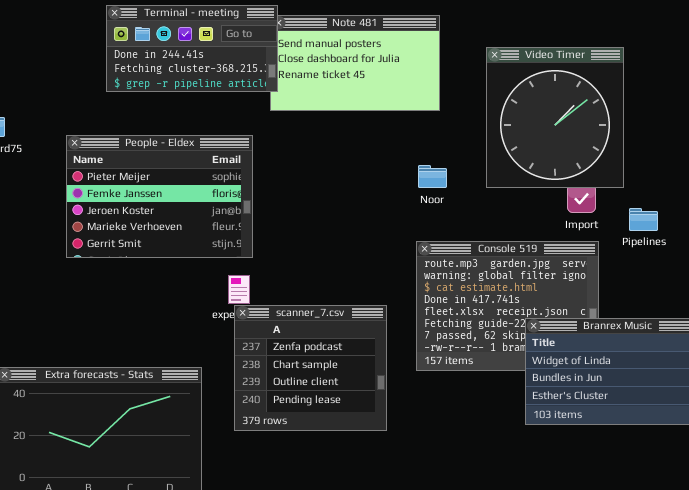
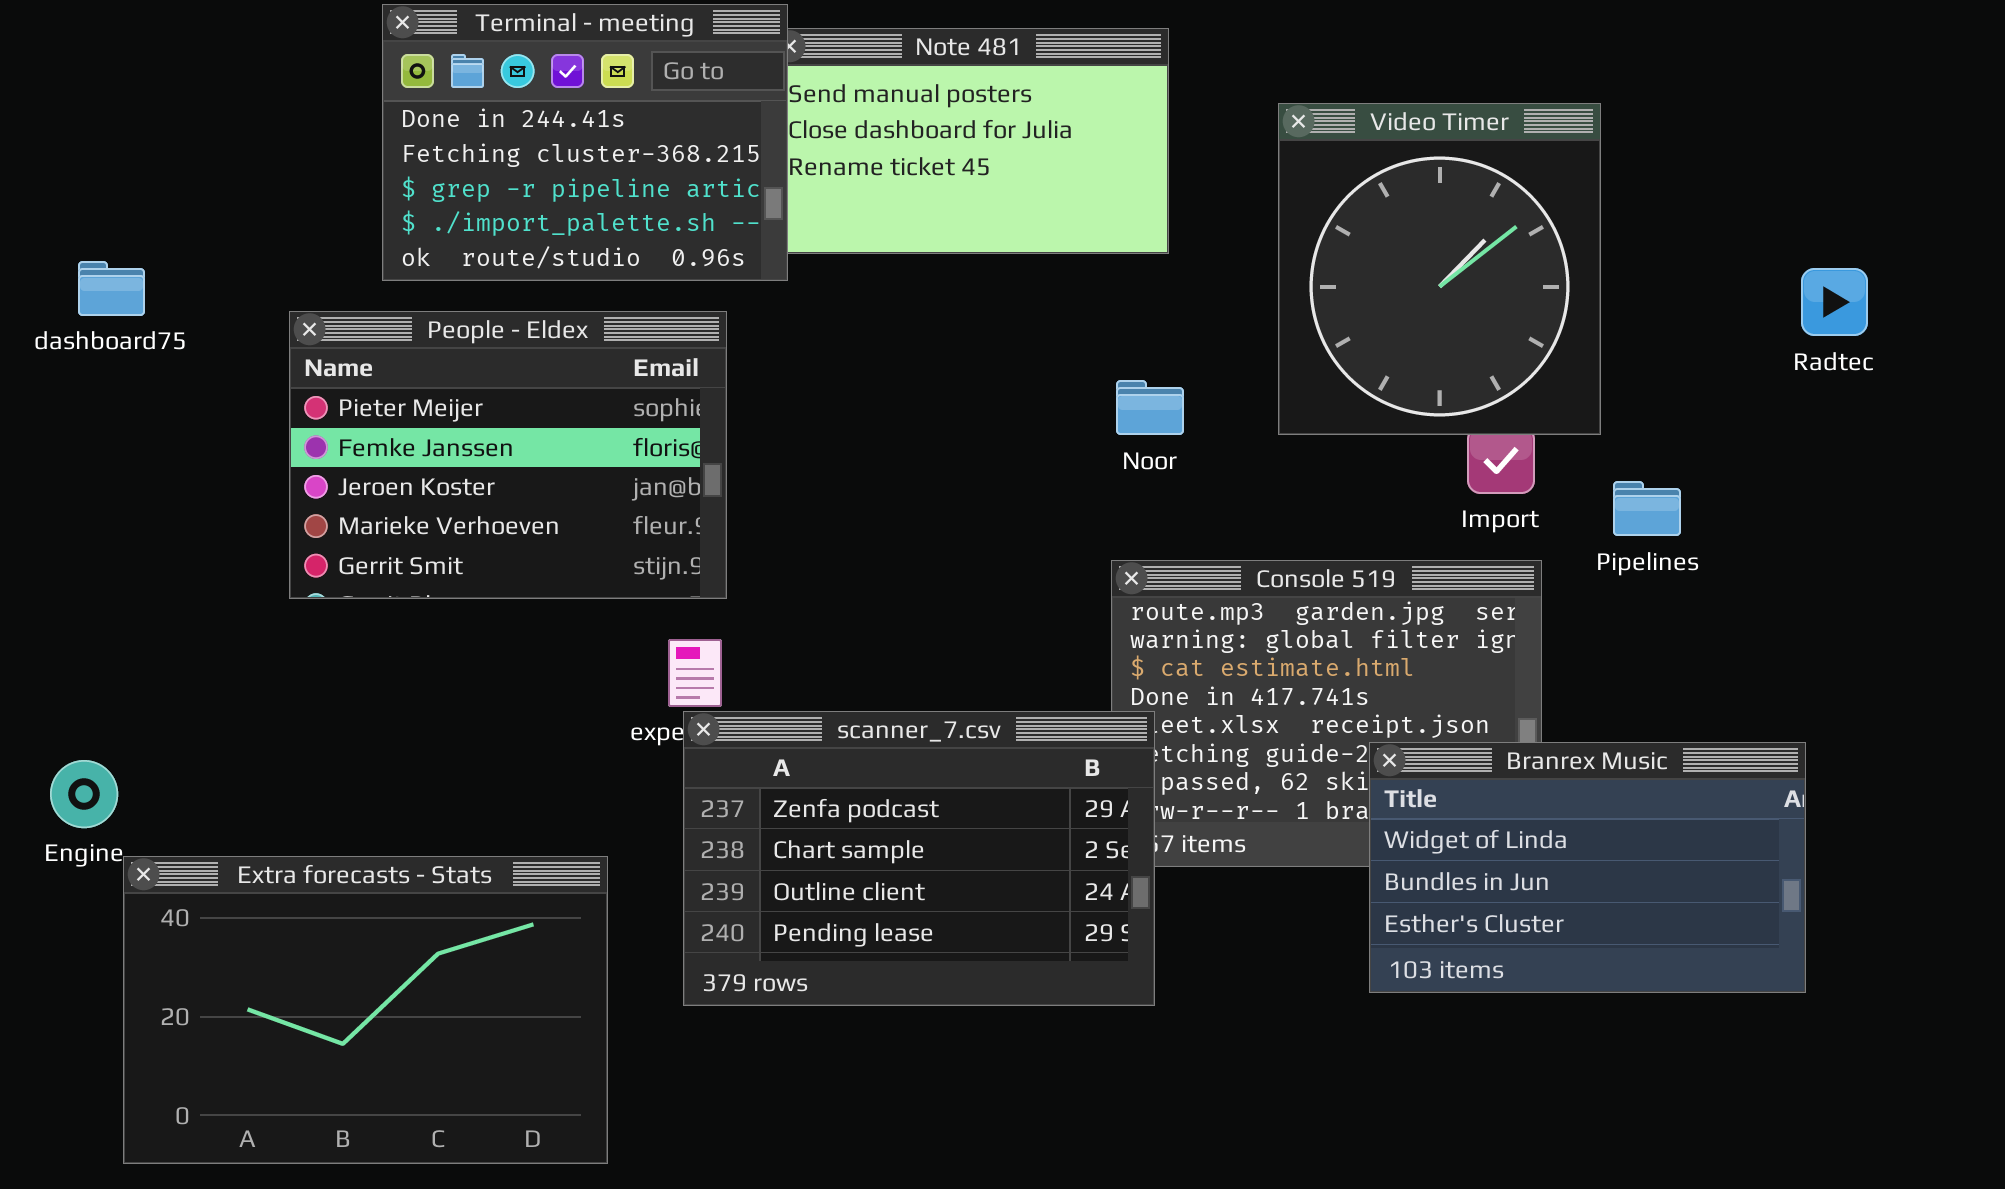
Terminal - meeting: [106,5,278,92] -> [382,4,788,281], resized
scanner_7.csv: [234,305,387,431] -> [683,711,1155,1006], resized

